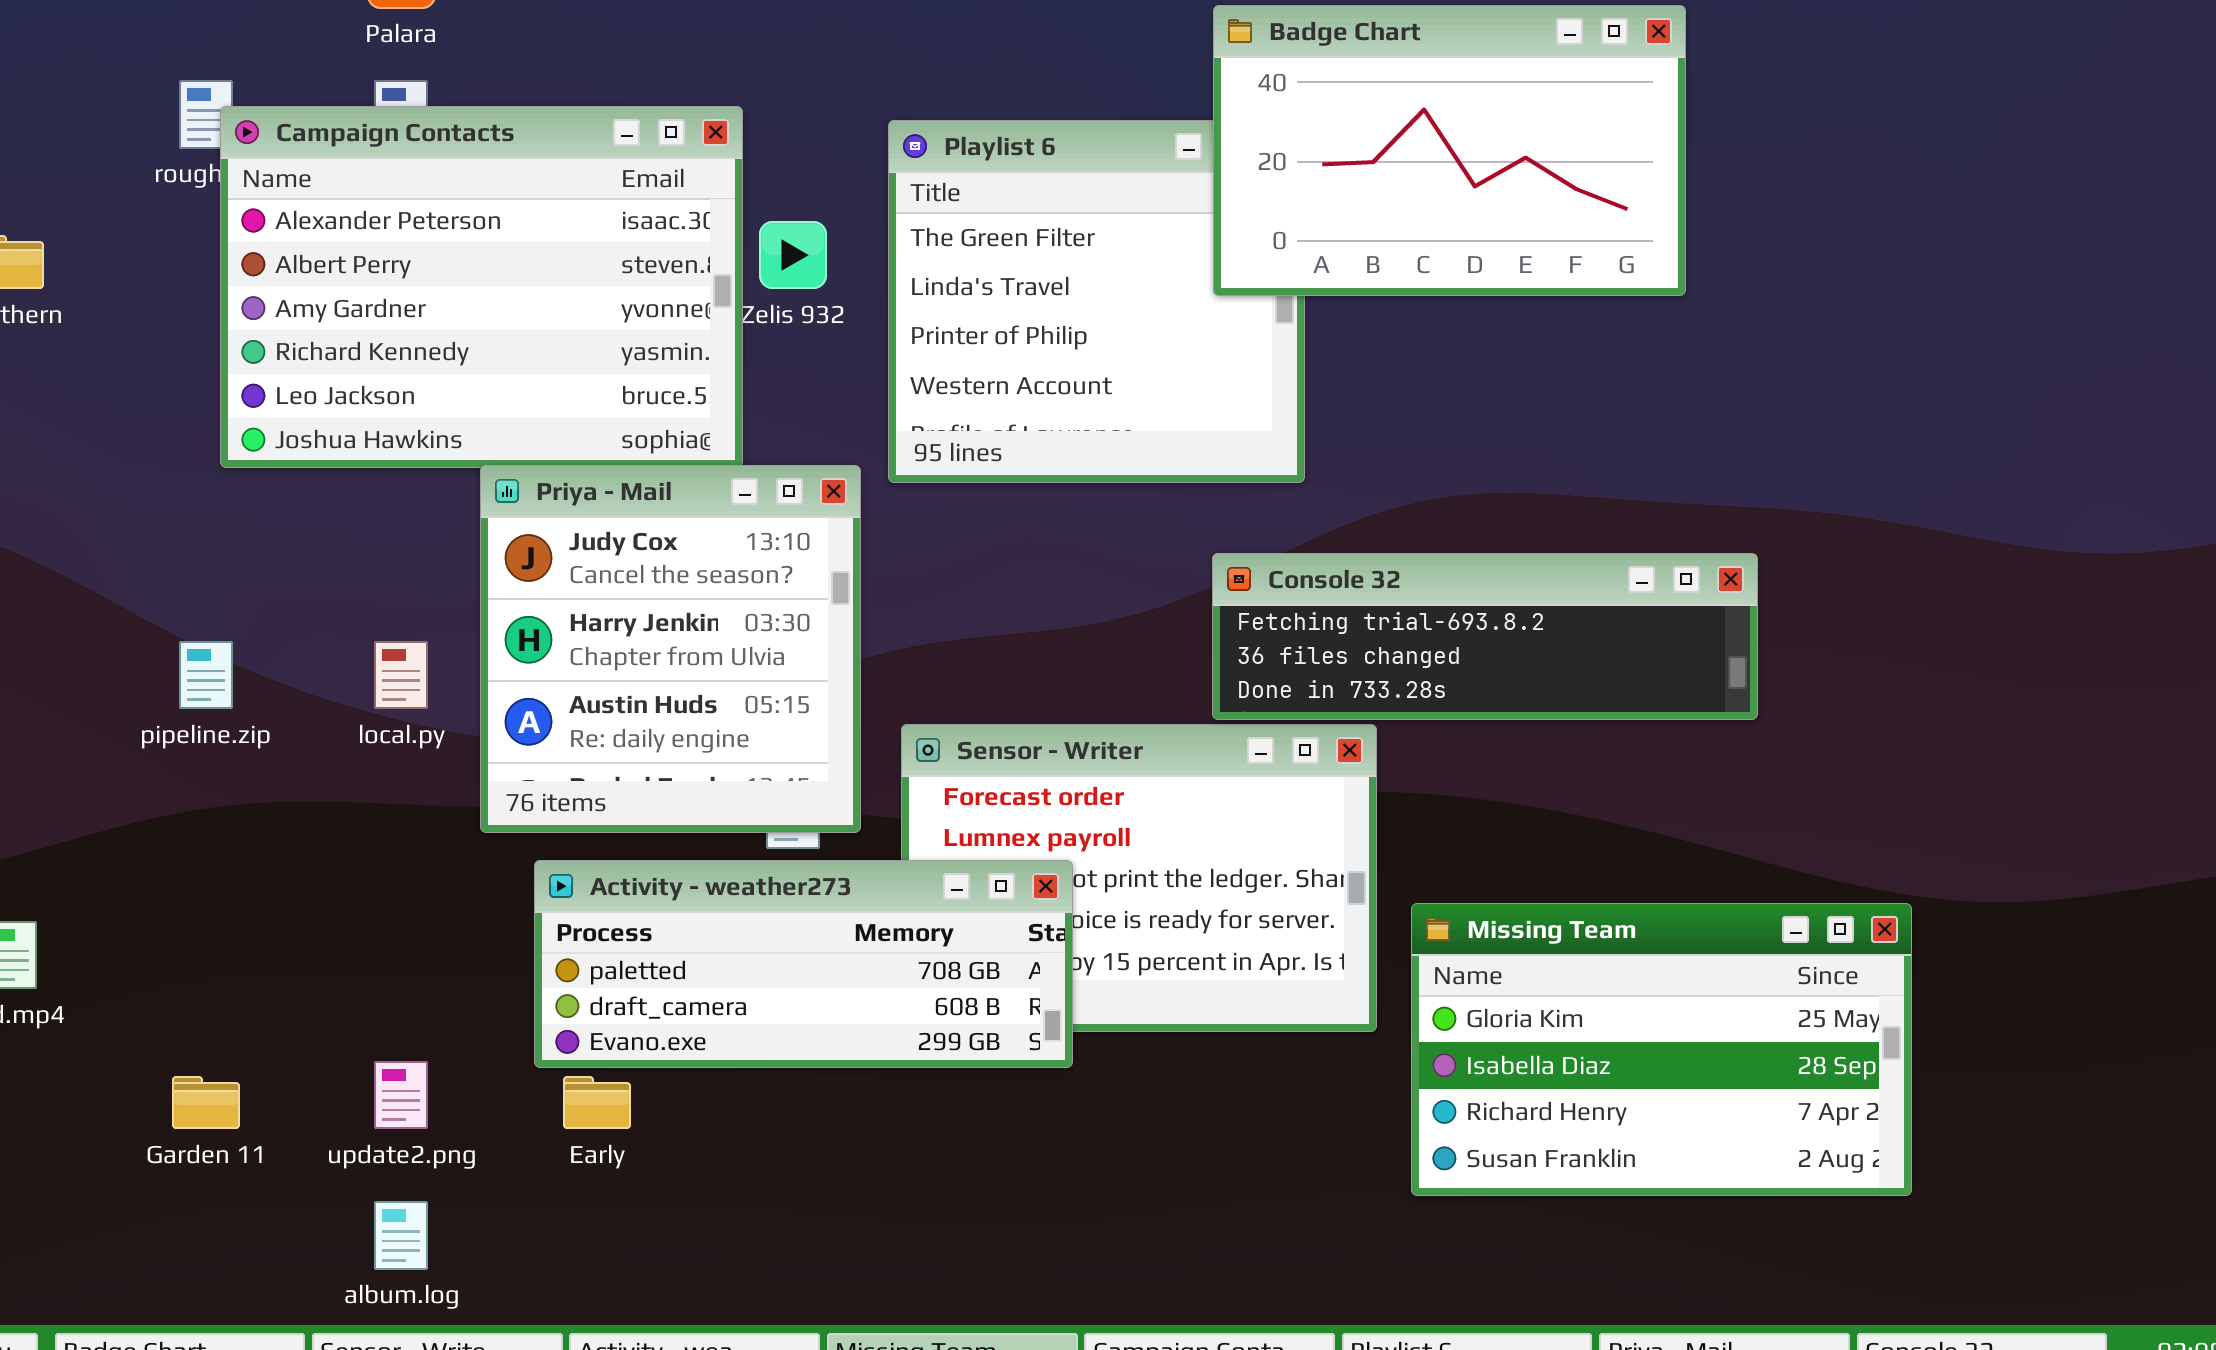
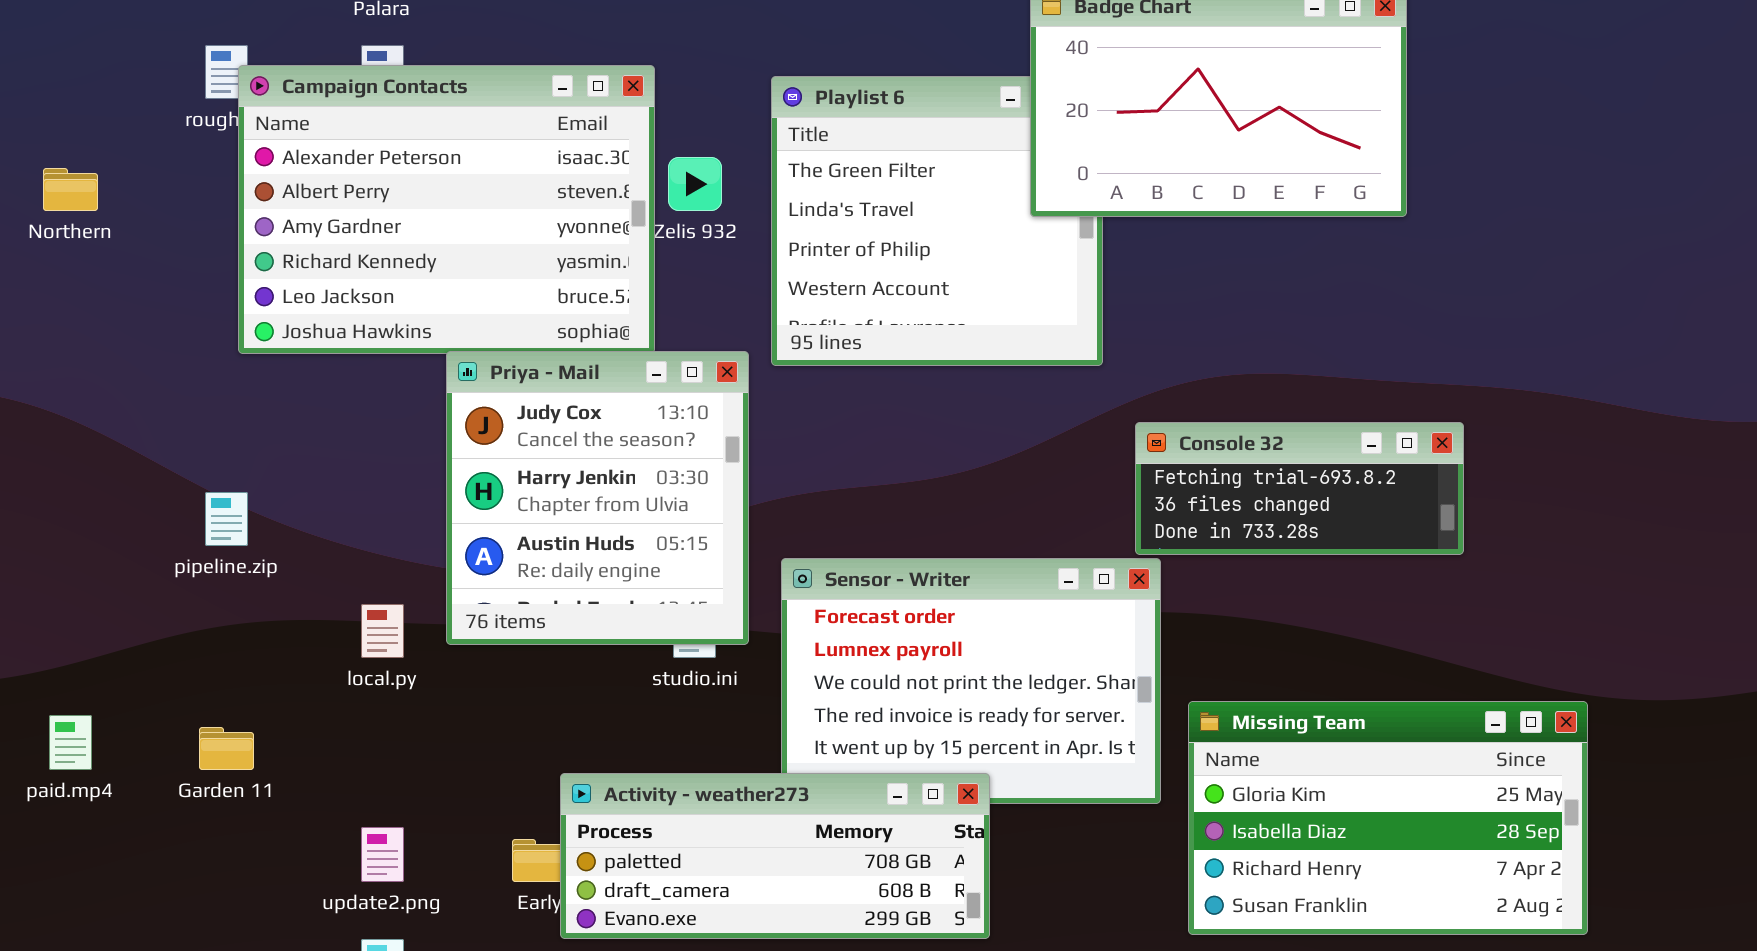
Console 32: [1212,553,1758,720] -> [1135,422,1464,555], resized
local.py: [374,641,428,709] -> [361,604,404,658], moved
Activity - weather273: [534,860,1073,1068] -> [560,773,990,939], moved
Garden 11: [172,1076,240,1129] -> [199,727,254,770], moved

